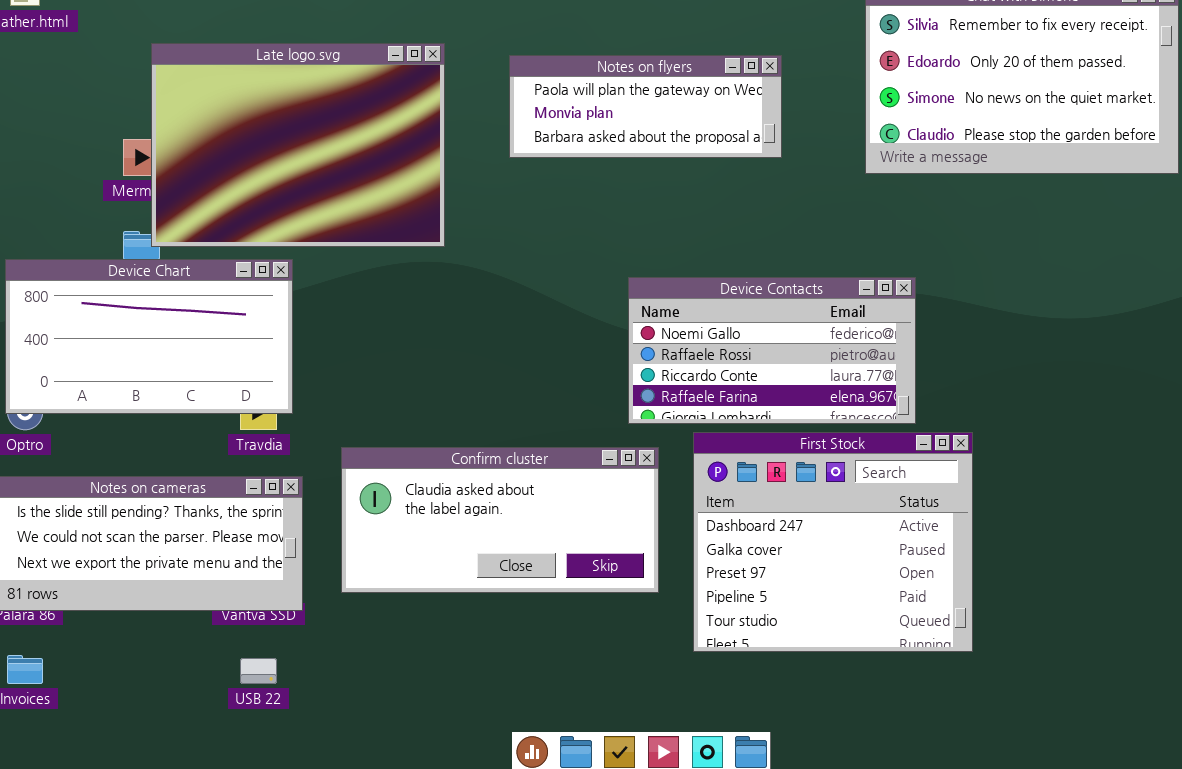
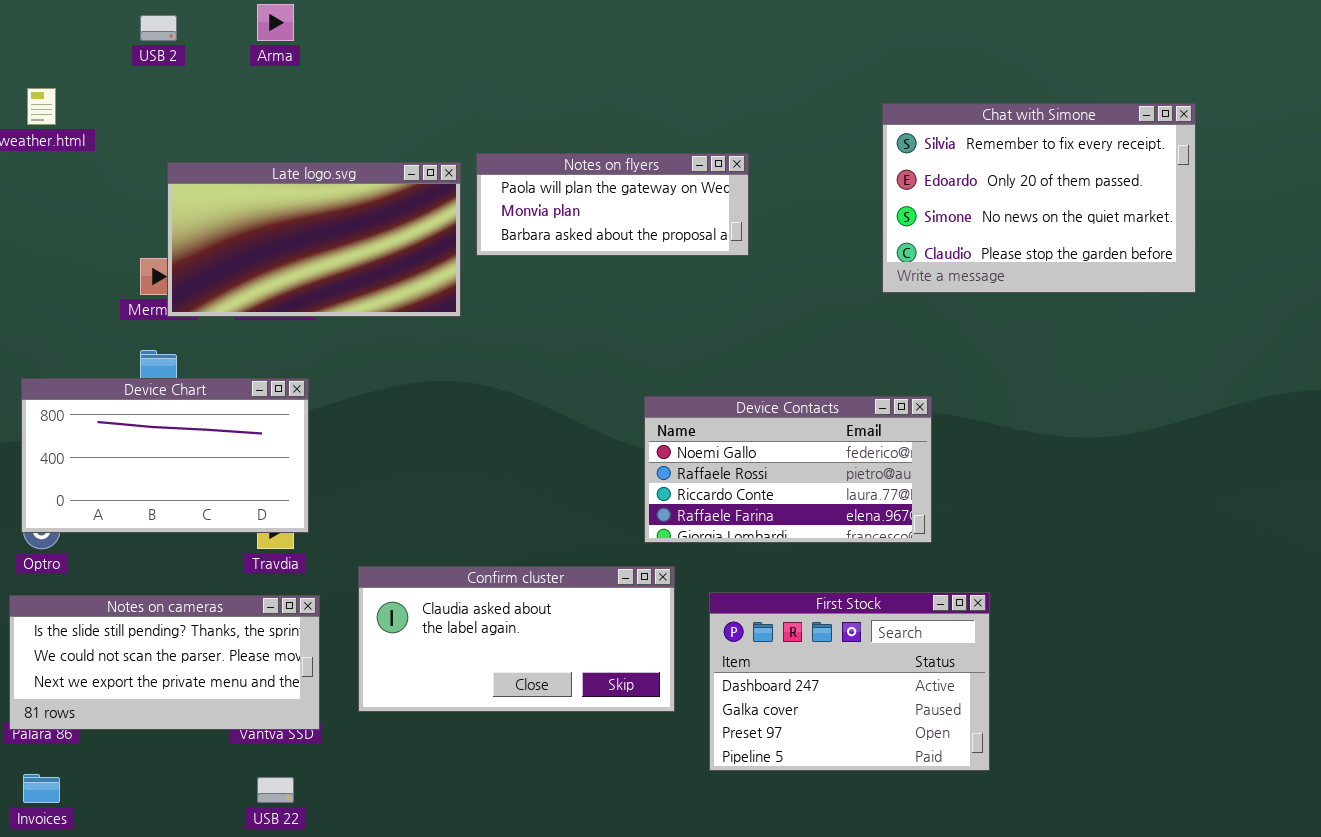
Late logo.svg: [151,43,445,247] -> [167,162,461,317], resized
Notes on flyers: [509,55,782,158] -> [476,153,749,256], moved
First Stock: [693,432,973,652] -> [709,592,990,771], resized

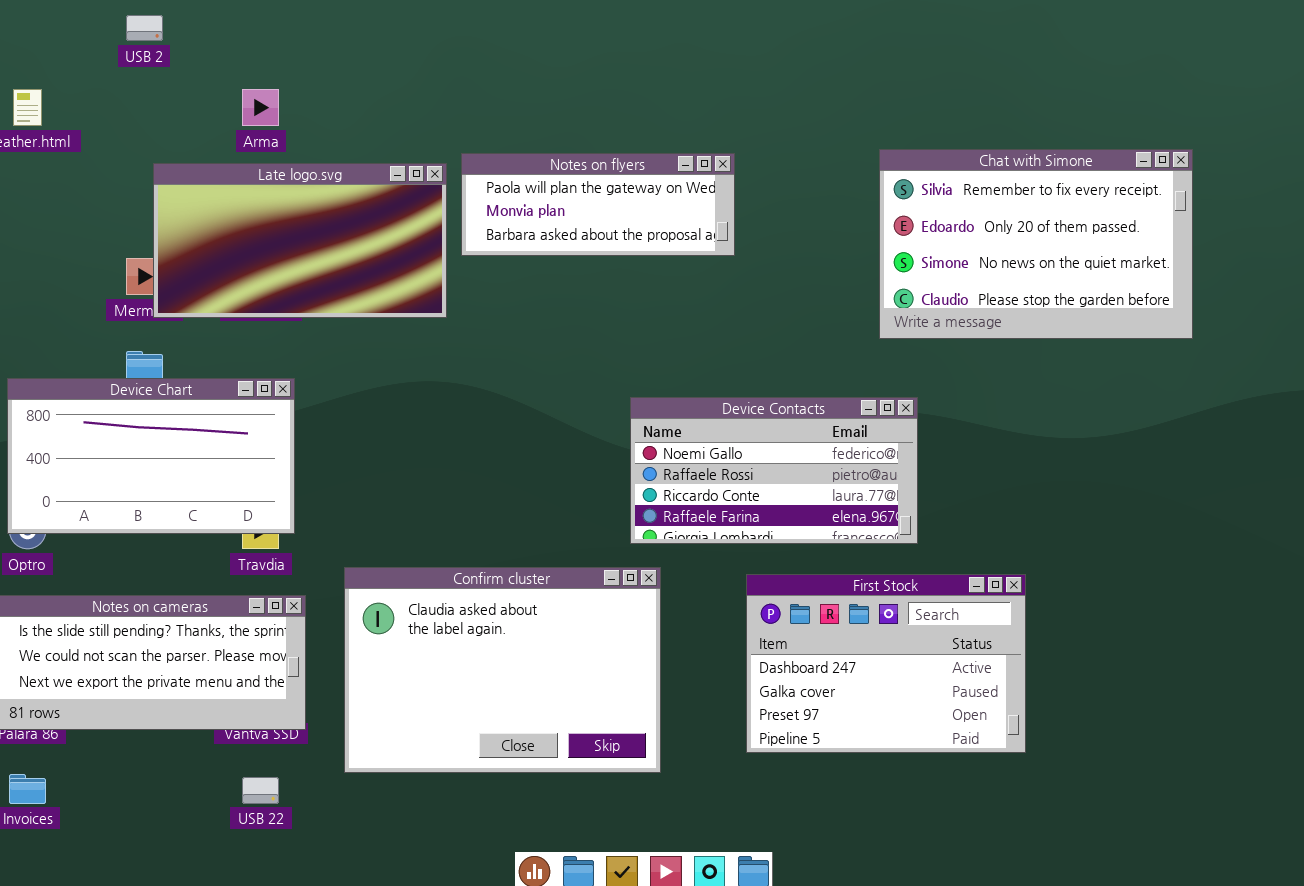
Arma: [257,4,294,41] -> [242,89,279,126], moved
Chat with Simone: [882,103,1196,293] -> [879,149,1193,339], moved
Confirm cluster: [358,566,675,712] -> [344,567,661,773], resized
First Stock: [709,592,990,771] -> [746,574,1026,753], moved

